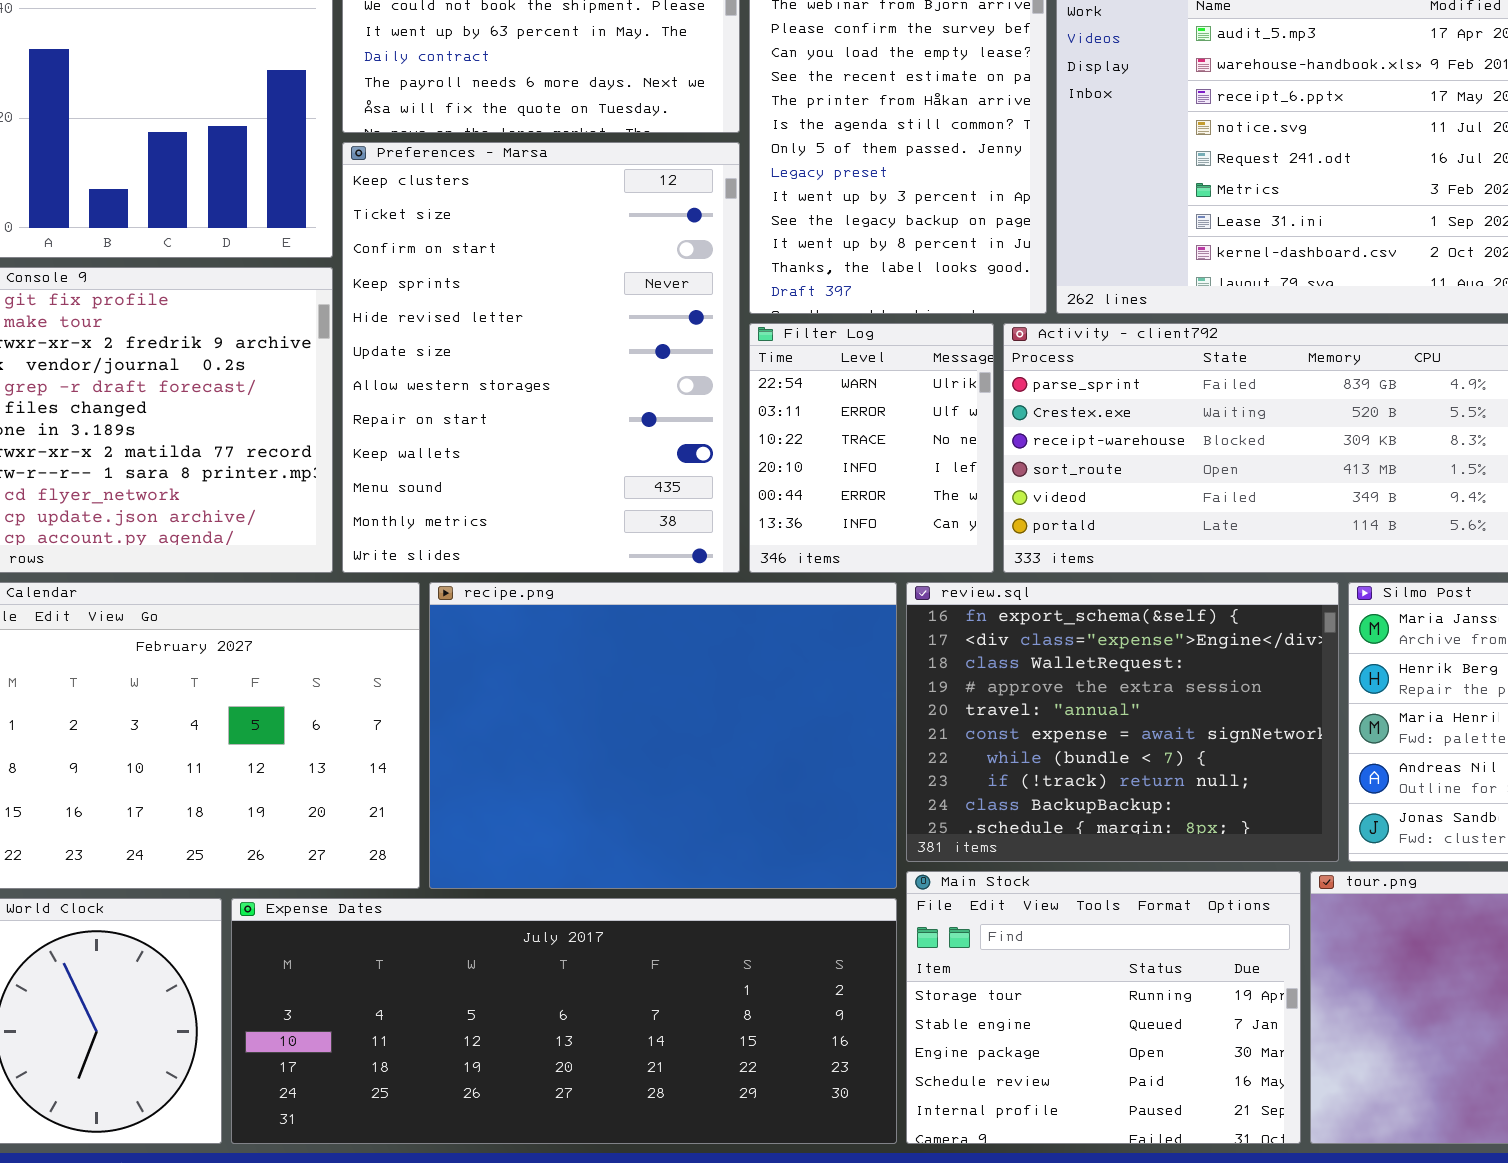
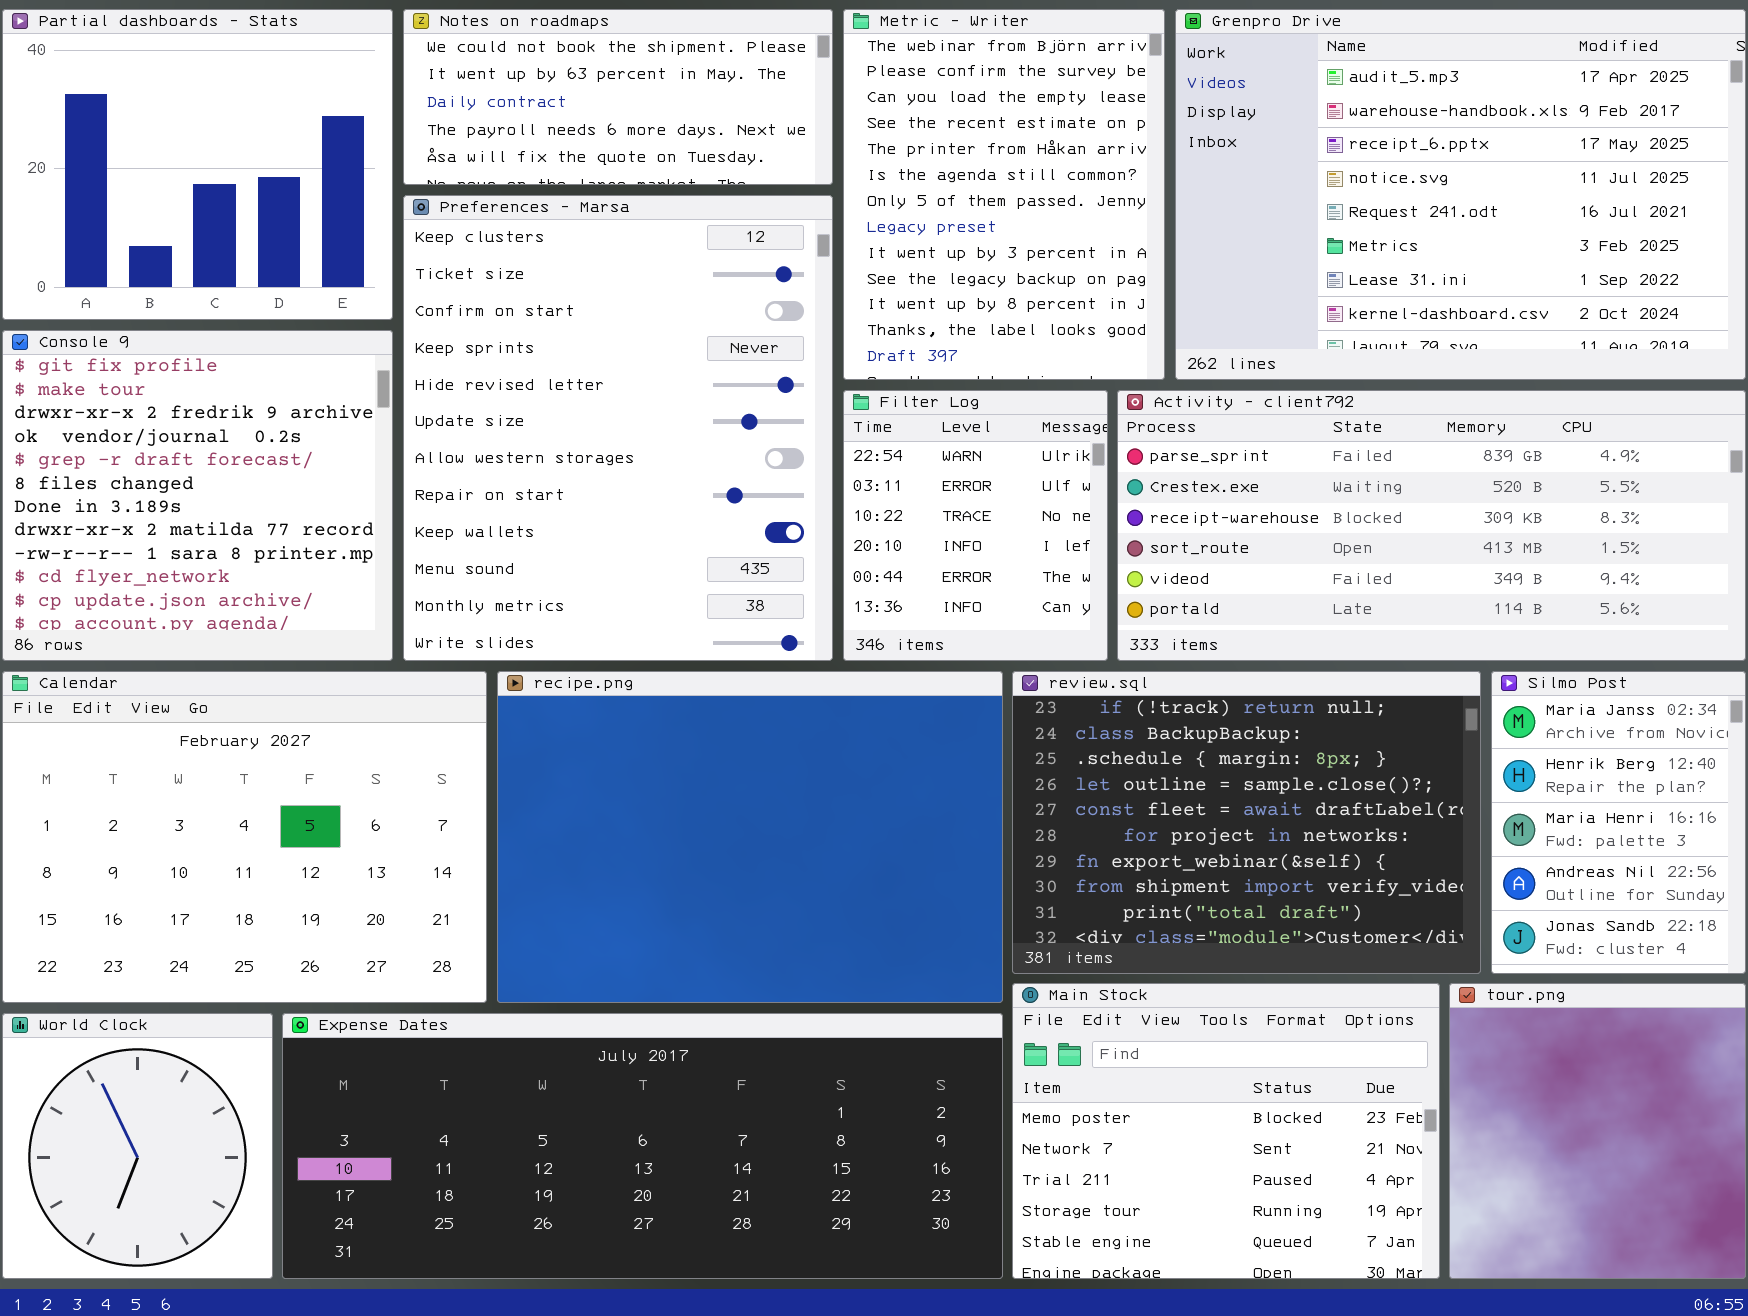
review.sql: [906,582,1339,862] -> [1012,671,1481,974], scrolled down 7 rows
Main Stock: [906,871,1301,1144] -> [1012,983,1440,1279], scrolled up 3 rows

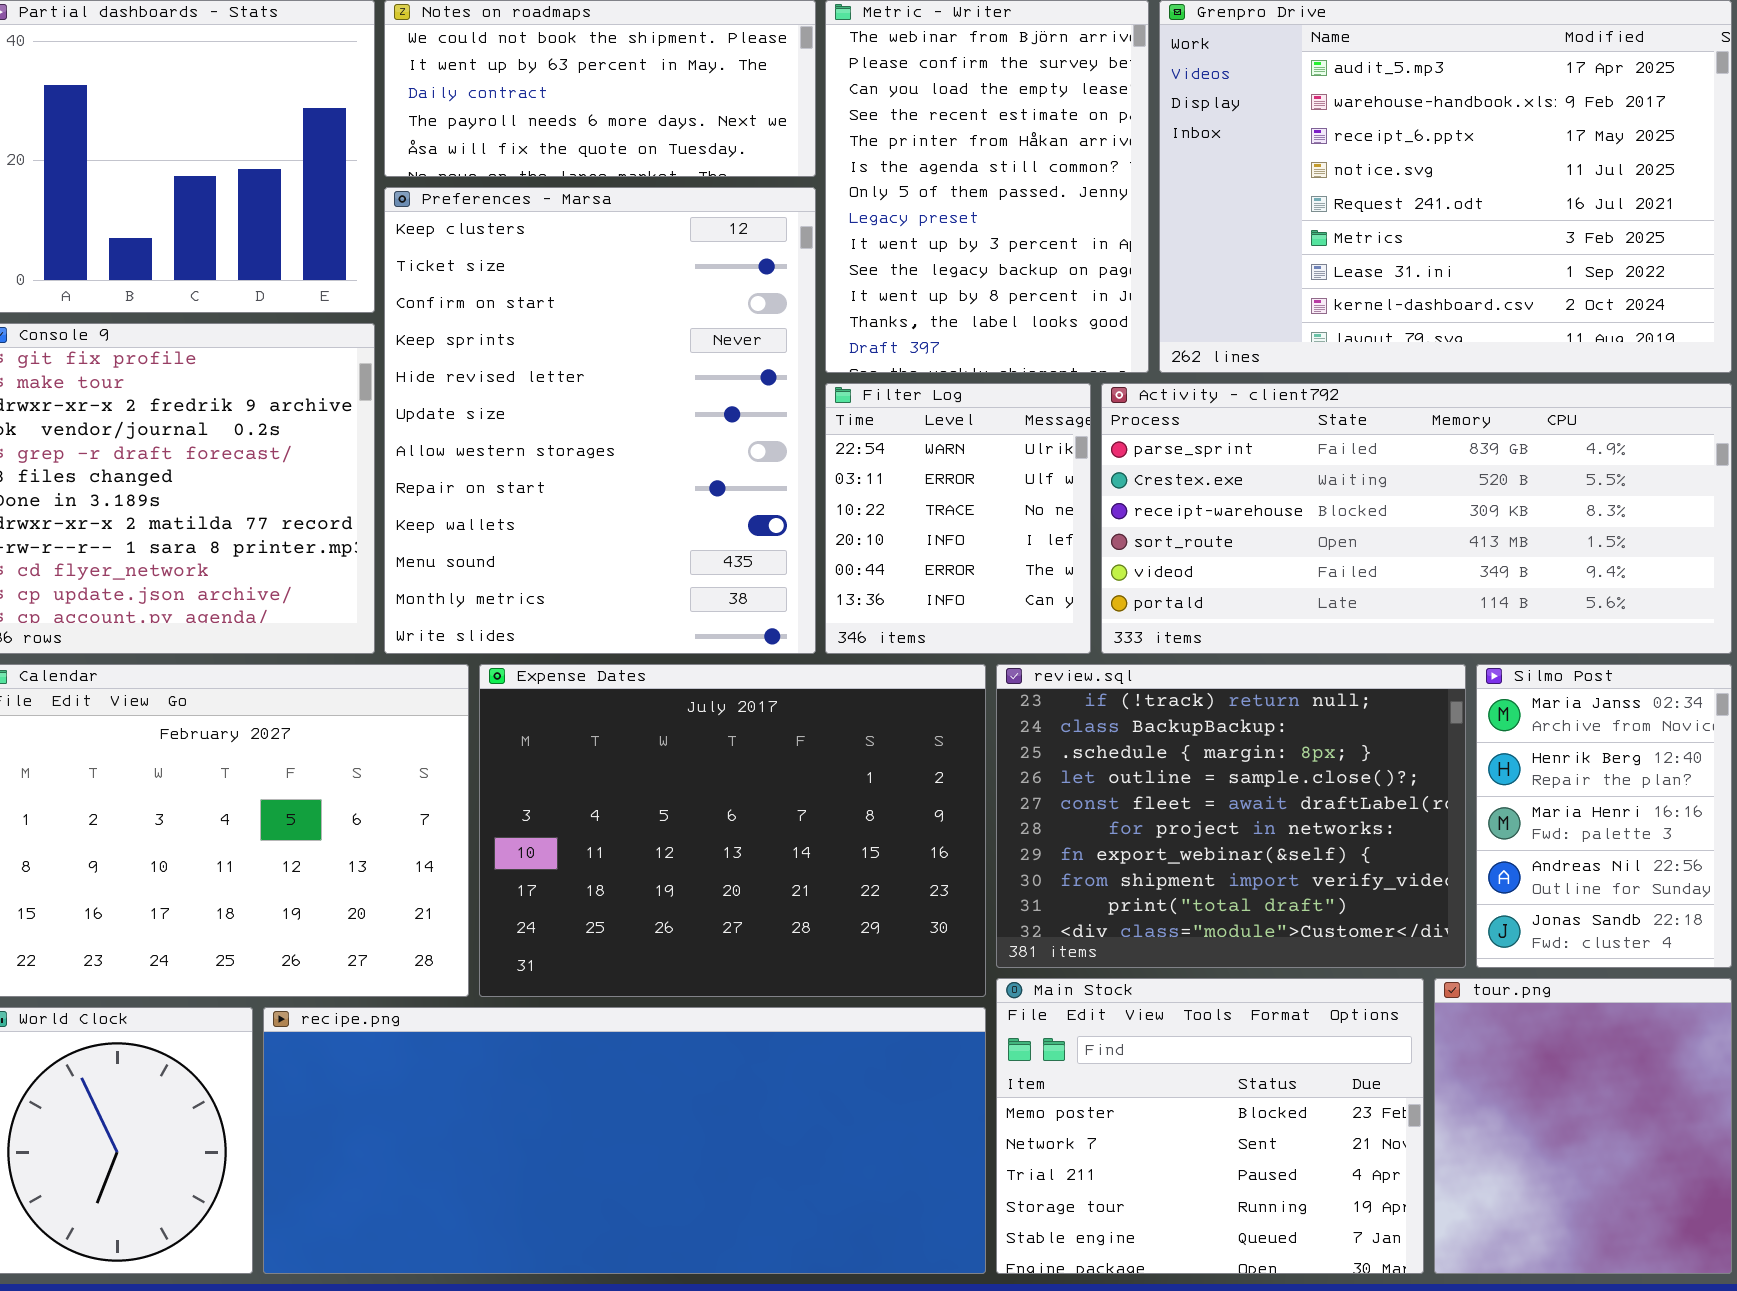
recipe.png: [497,671,1003,1003] -> [263,1007,986,1274], moved, resized
Expense Dates: [282,1013,1003,1279] -> [479,664,986,997], moved, resized

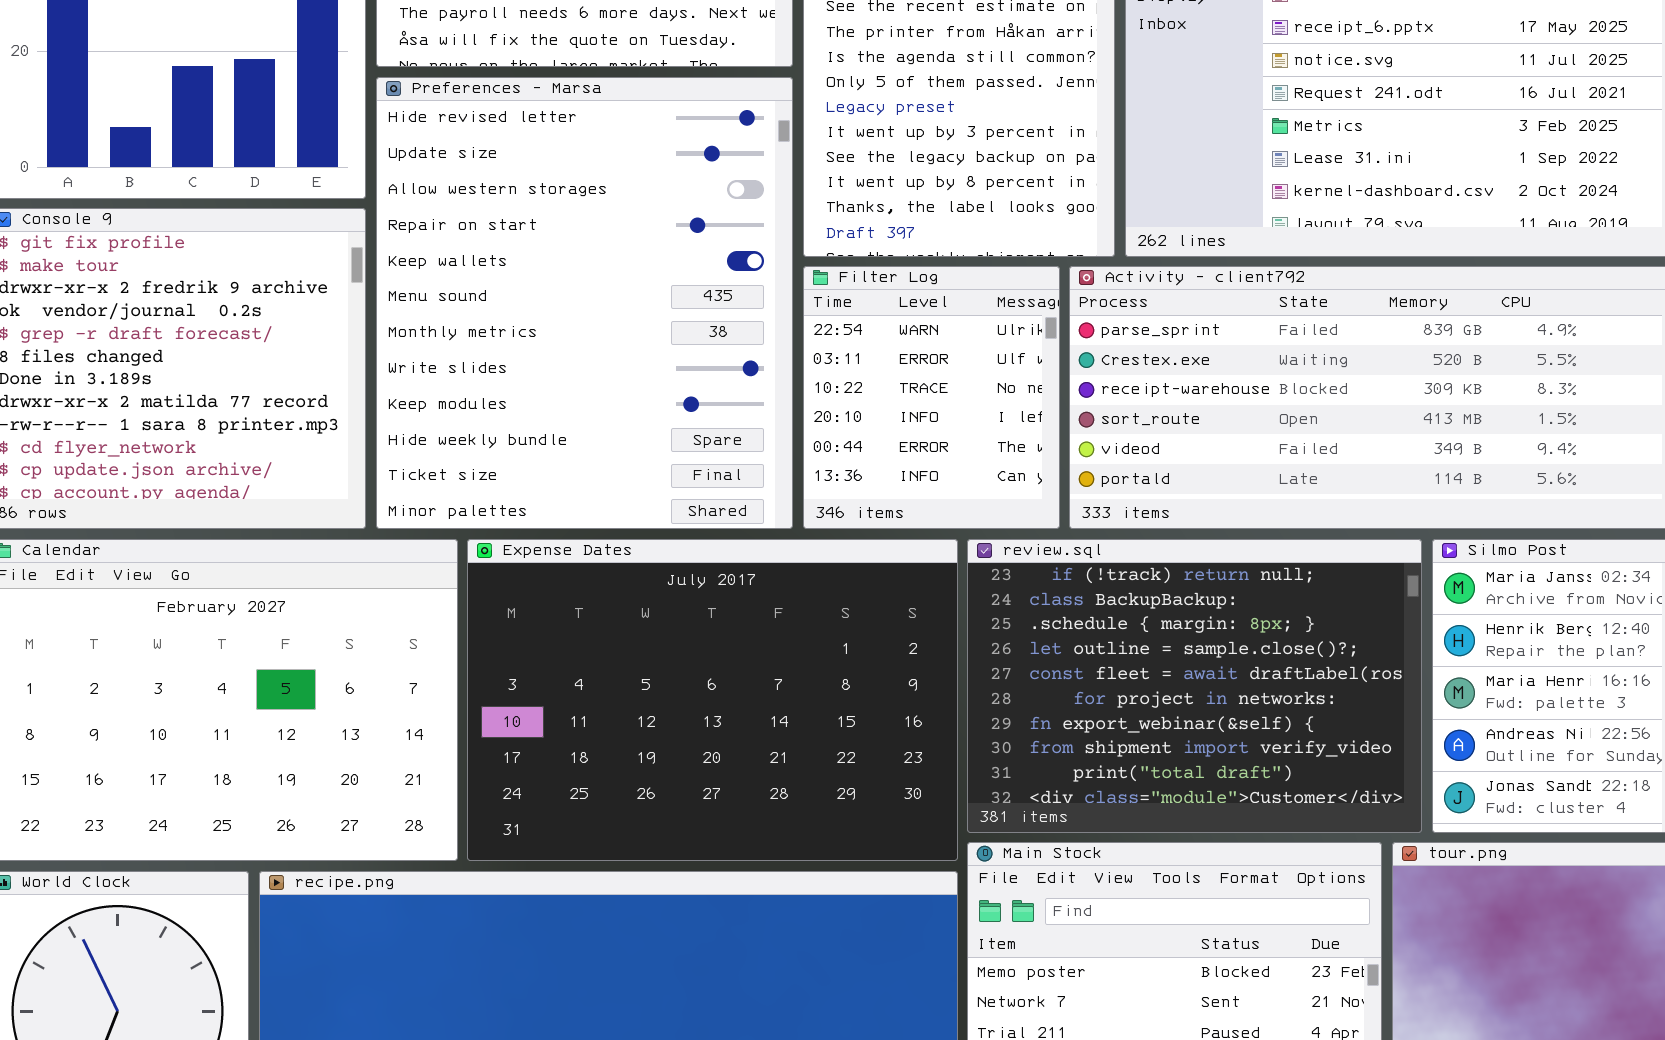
Preferences - Marsa: [384,187,816,654] -> [376,77,793,529], scrolled down 4 rows

